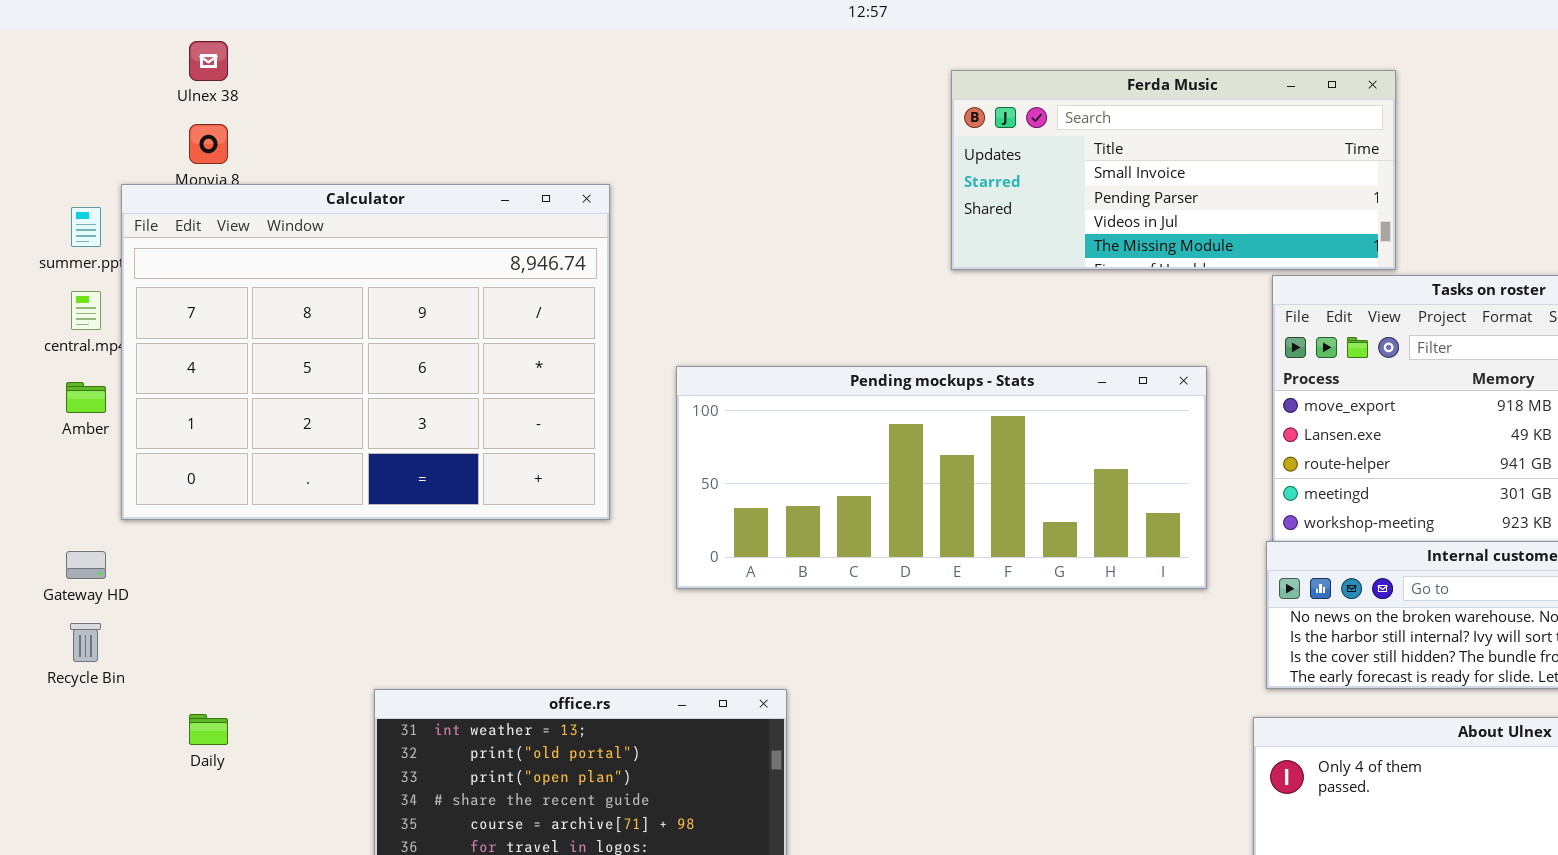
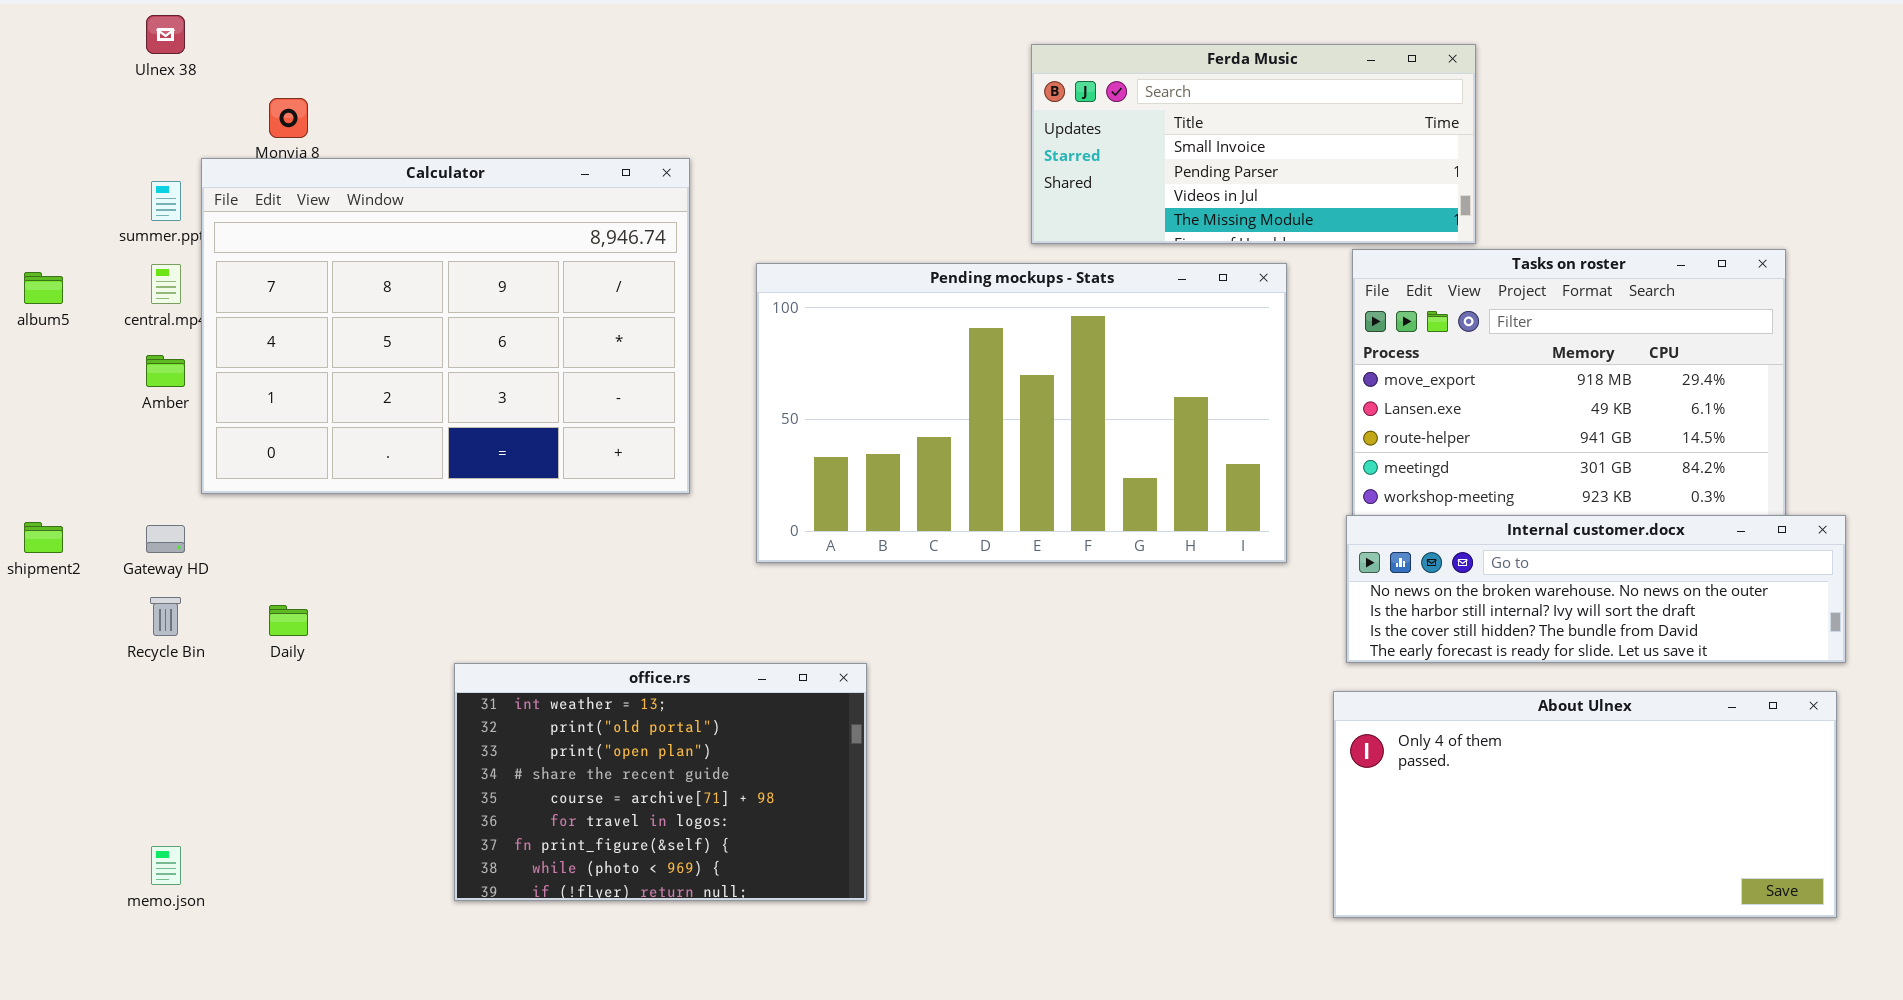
Ulnex 38: [189,41,228,81] -> [146,15,185,54], moved
Pending mockups - Stats: [676,366,1207,589] -> [756,263,1287,563], resized
Daily: [189,714,228,745] -> [269,605,308,636], moved

